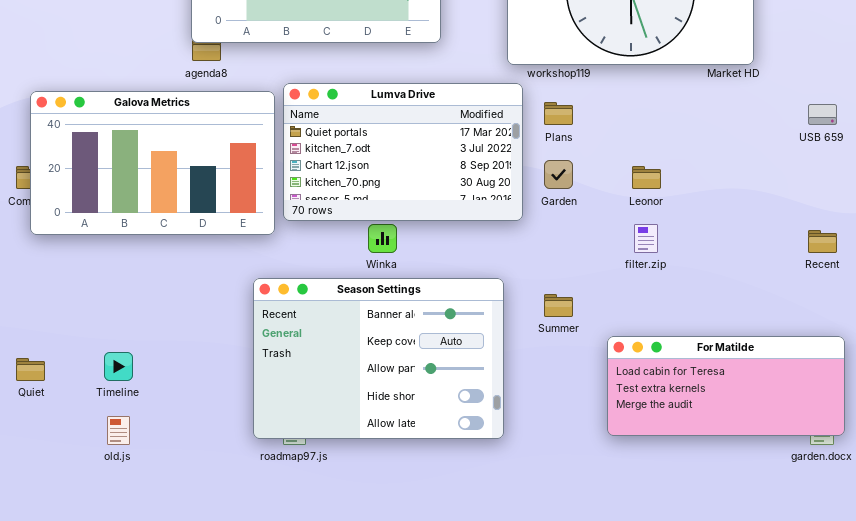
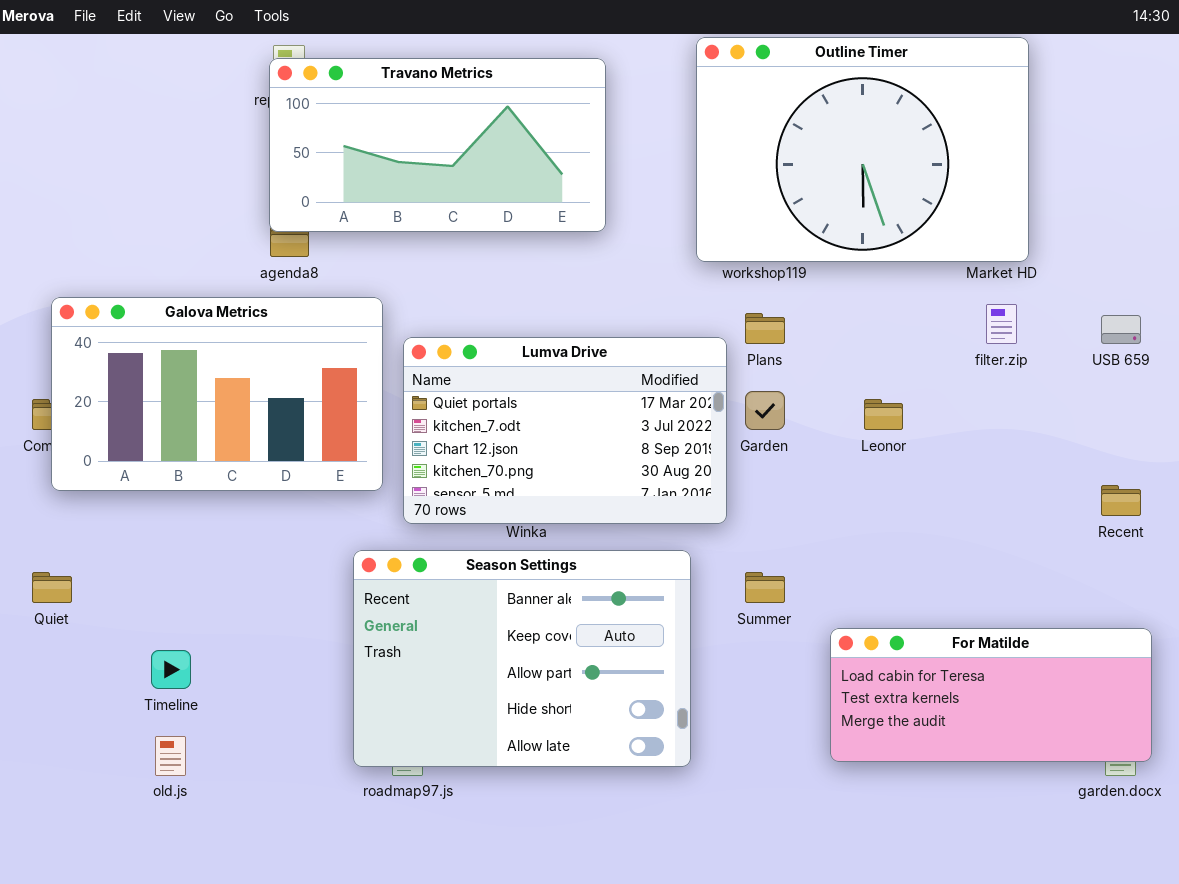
Lumva Drive: [283,83,523,221] -> [403,337,727,524], moved
filter.zip: [634,224,658,253] -> [986,304,1017,344], moved
Quiet: [16,358,45,381] -> [32,572,72,603], moved

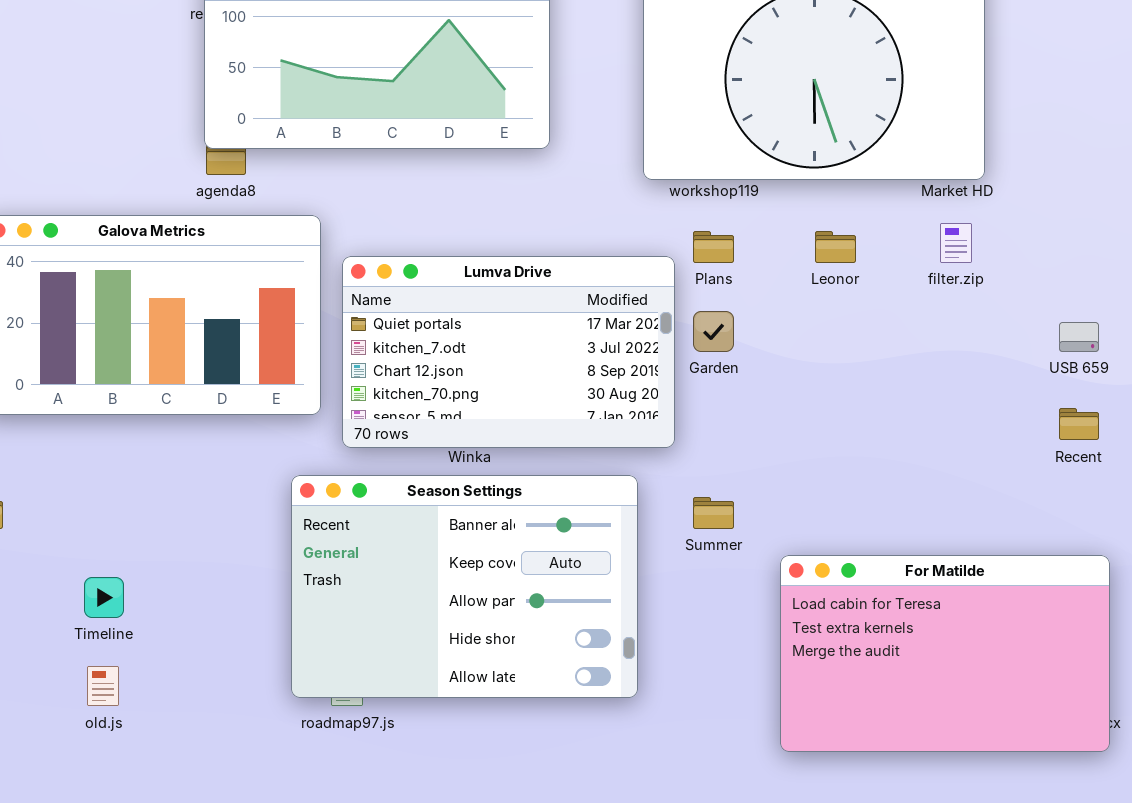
USB 659: [1101,315,1141,344] -> [1059,322,1099,352], moved
Leonor: [864,399,903,430] -> [815,231,856,263], moved
For Matilde: [830,628,1152,762] -> [780,555,1110,752], resized

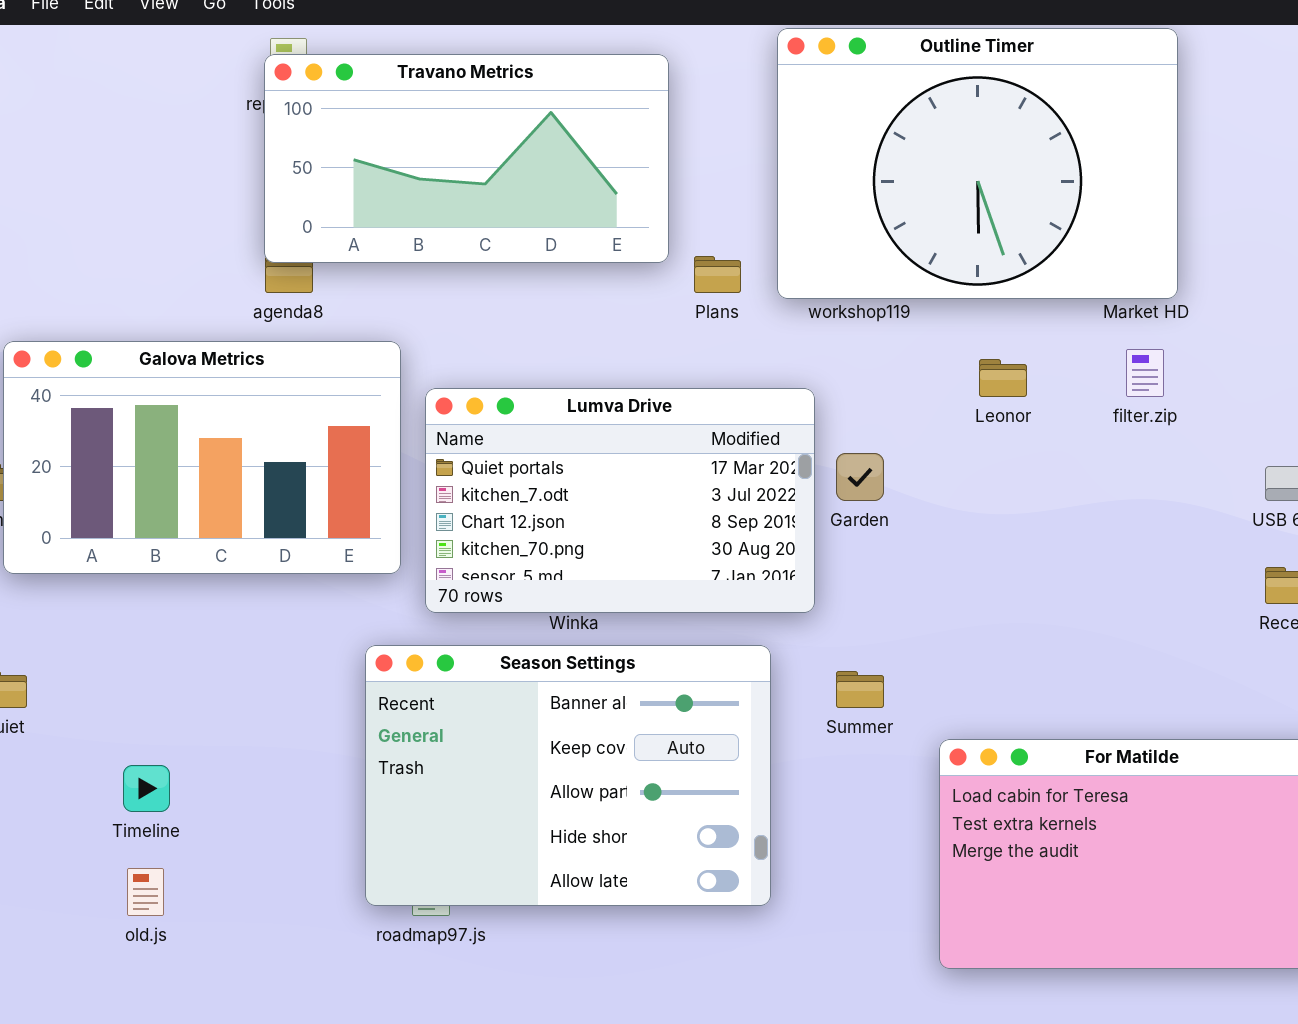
Plans: [693,231,734,263] -> [694,256,741,293], moved

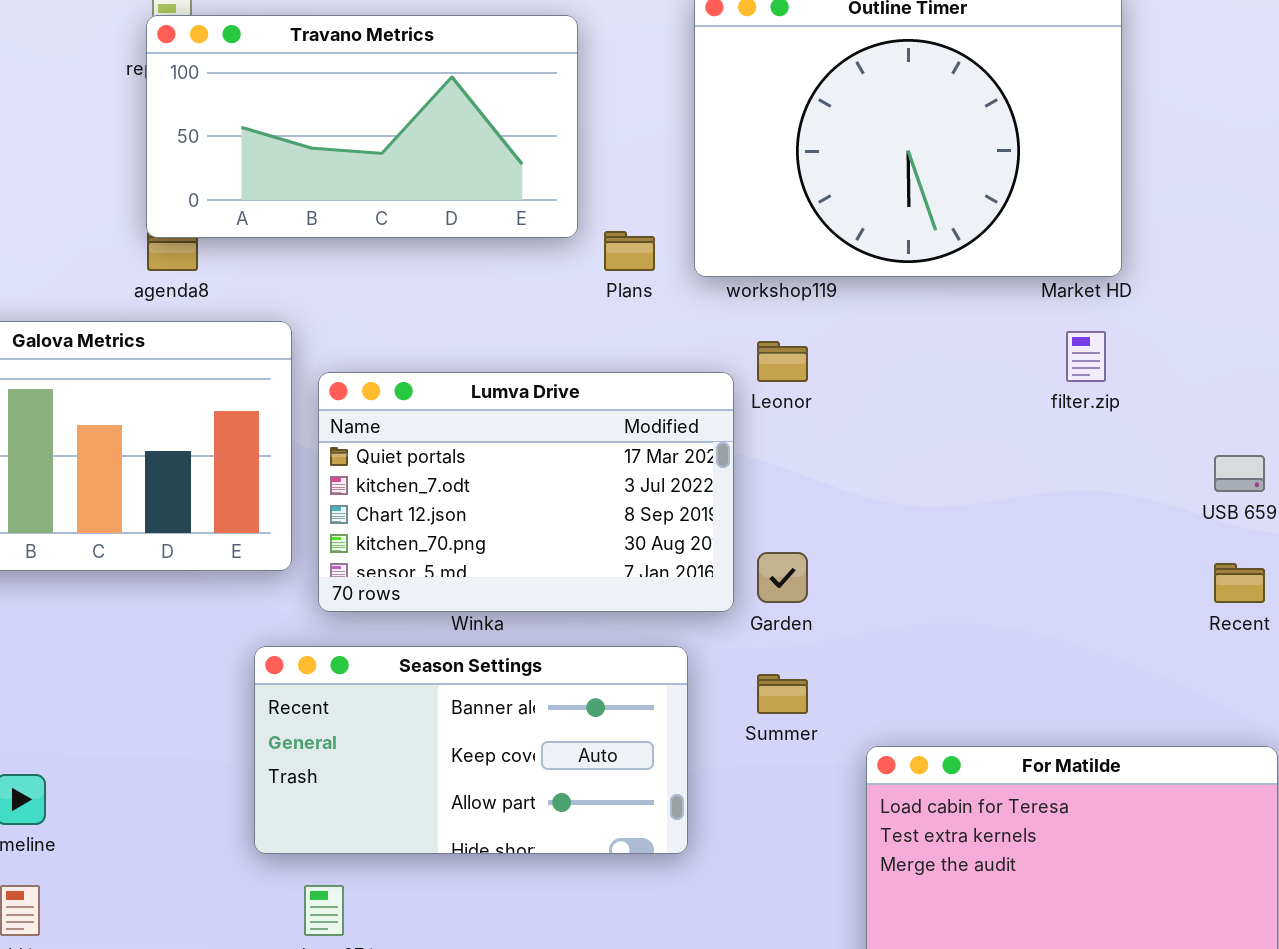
Leonor: [979,359,1027,397] -> [757,341,808,382], moved
Garden: [836,453,884,501] -> [757,552,808,603], moved
Season Settings: [365,645,771,906] -> [254,646,688,854], resized

